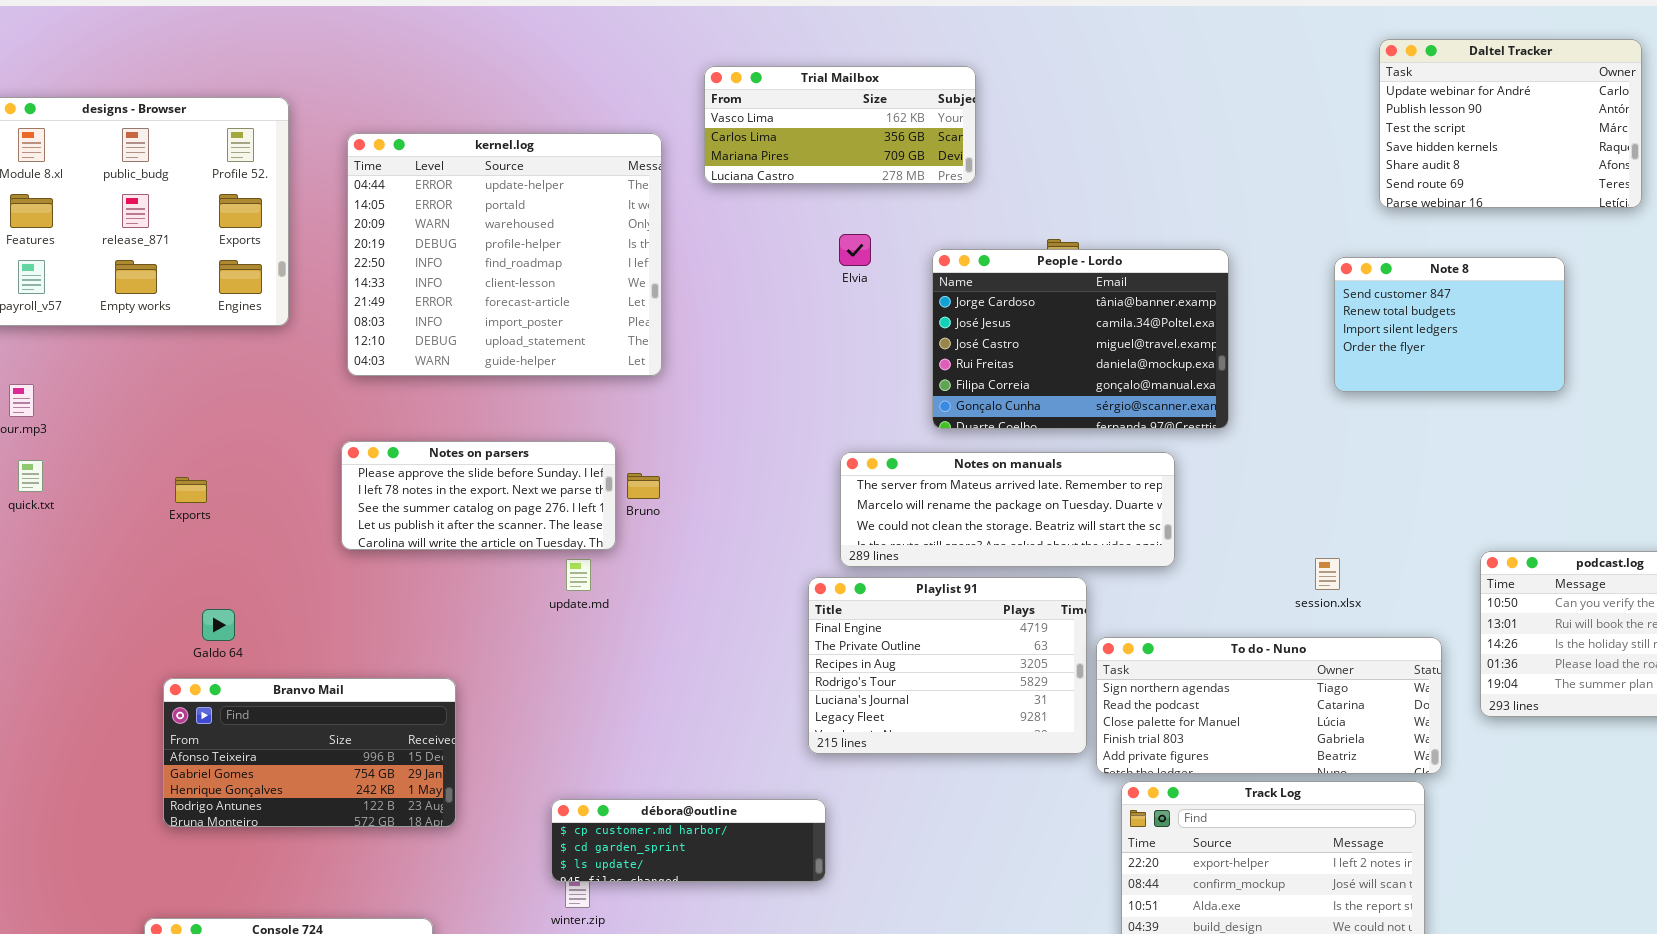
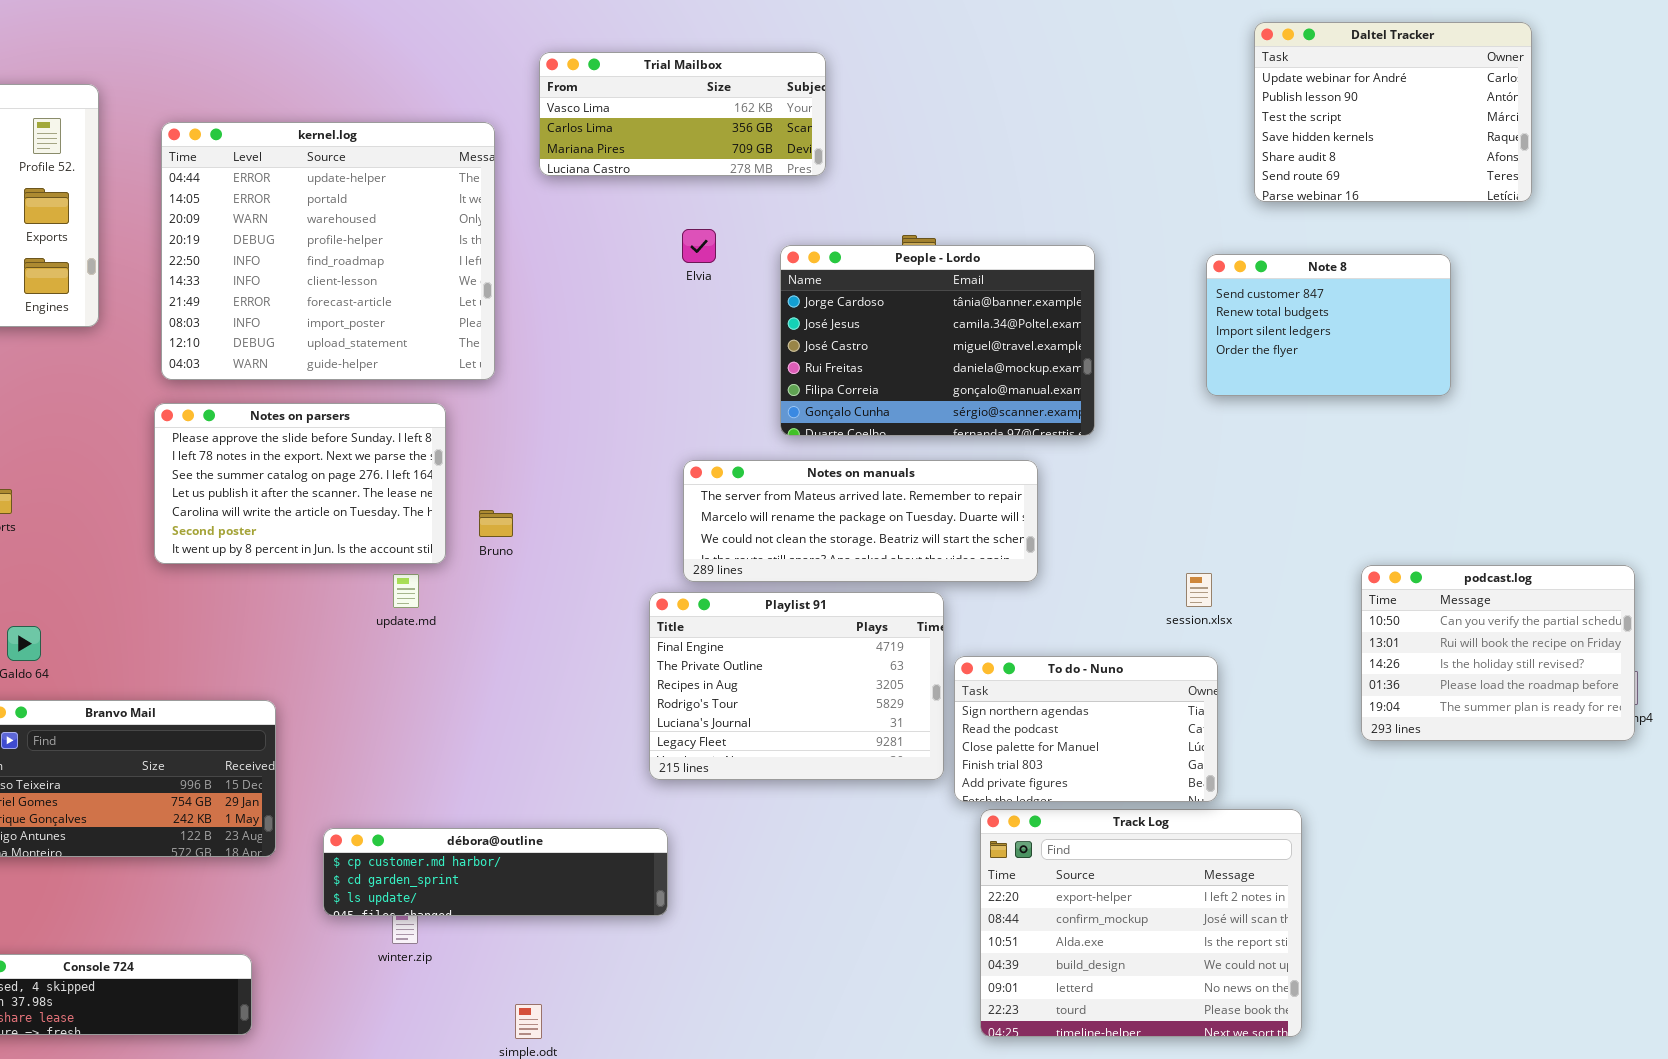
Notes on parsers: [341,441,616,550] -> [154,403,446,564], resized
Bruno: [627,473,660,499] -> [479,510,513,537], moved
To do - Nuno: [1096,637,1442,774] -> [954,656,1218,802], resized
débora@outline: [551,799,826,882] -> [323,828,668,916], resized

